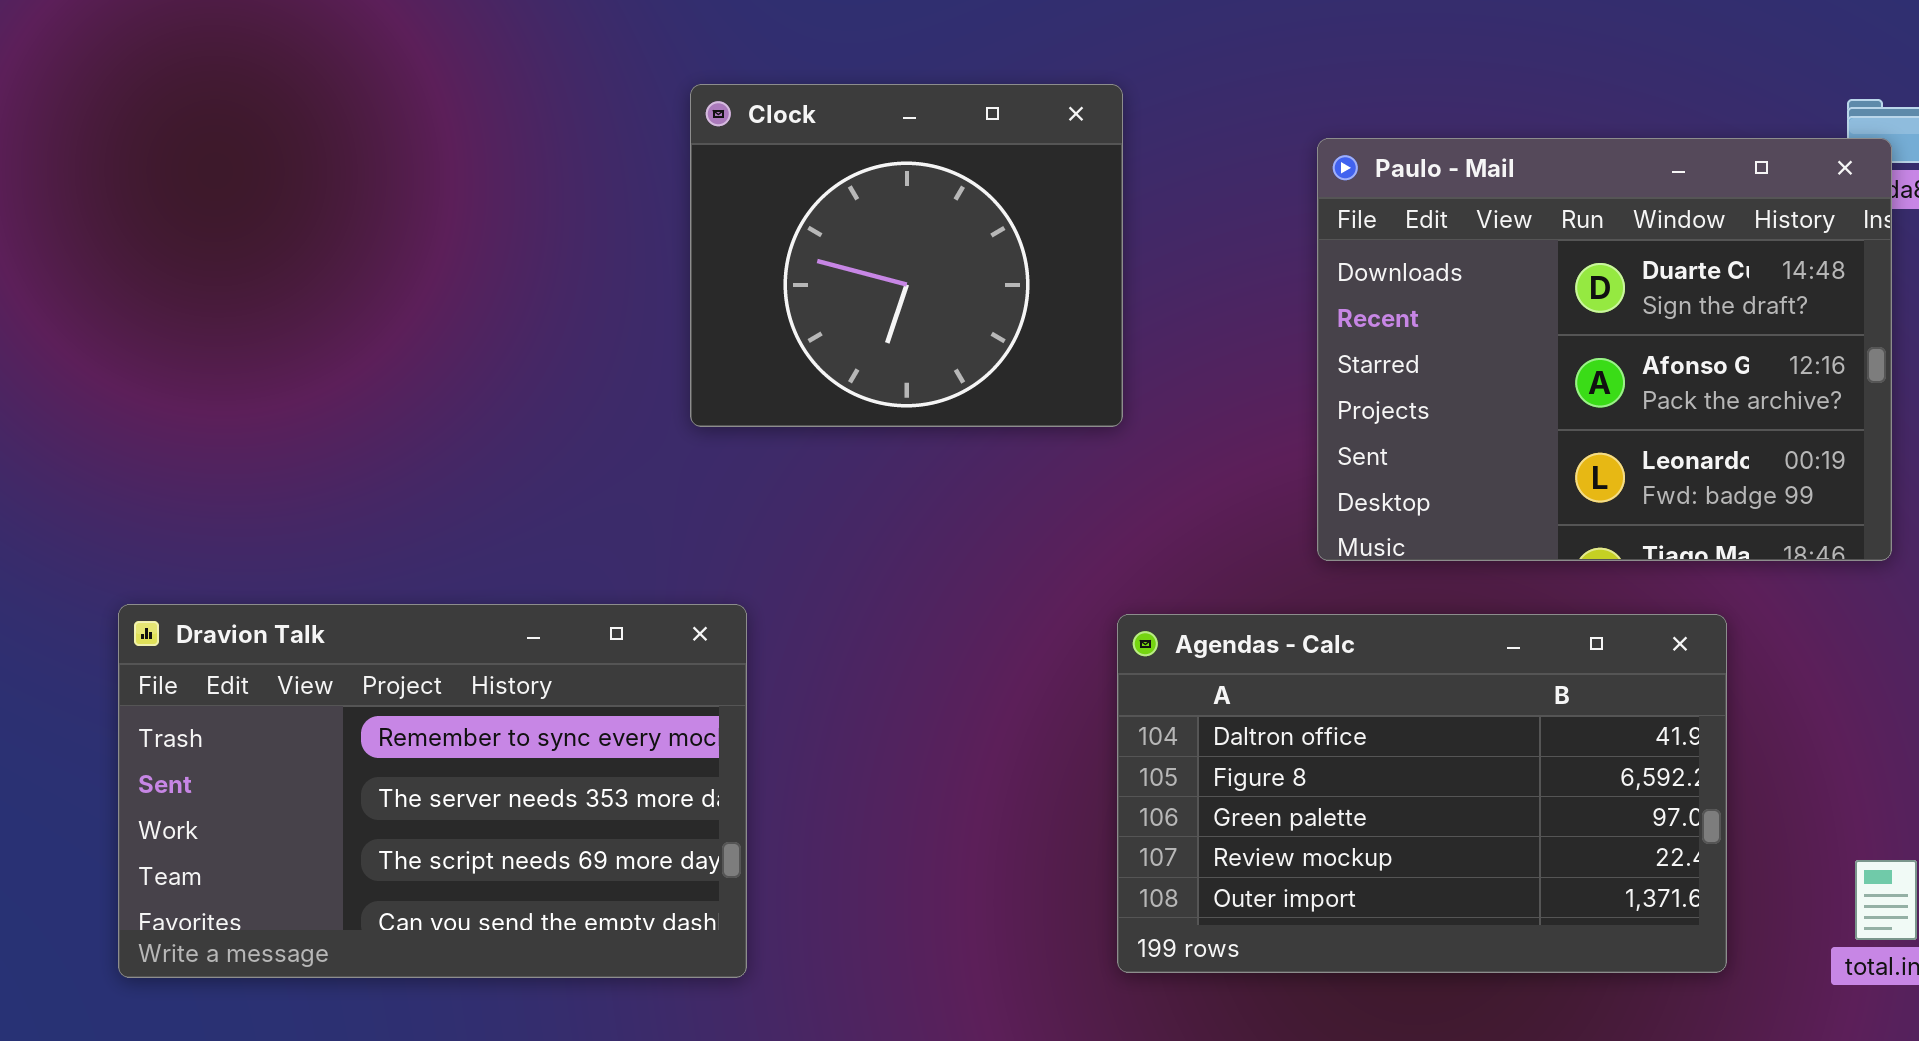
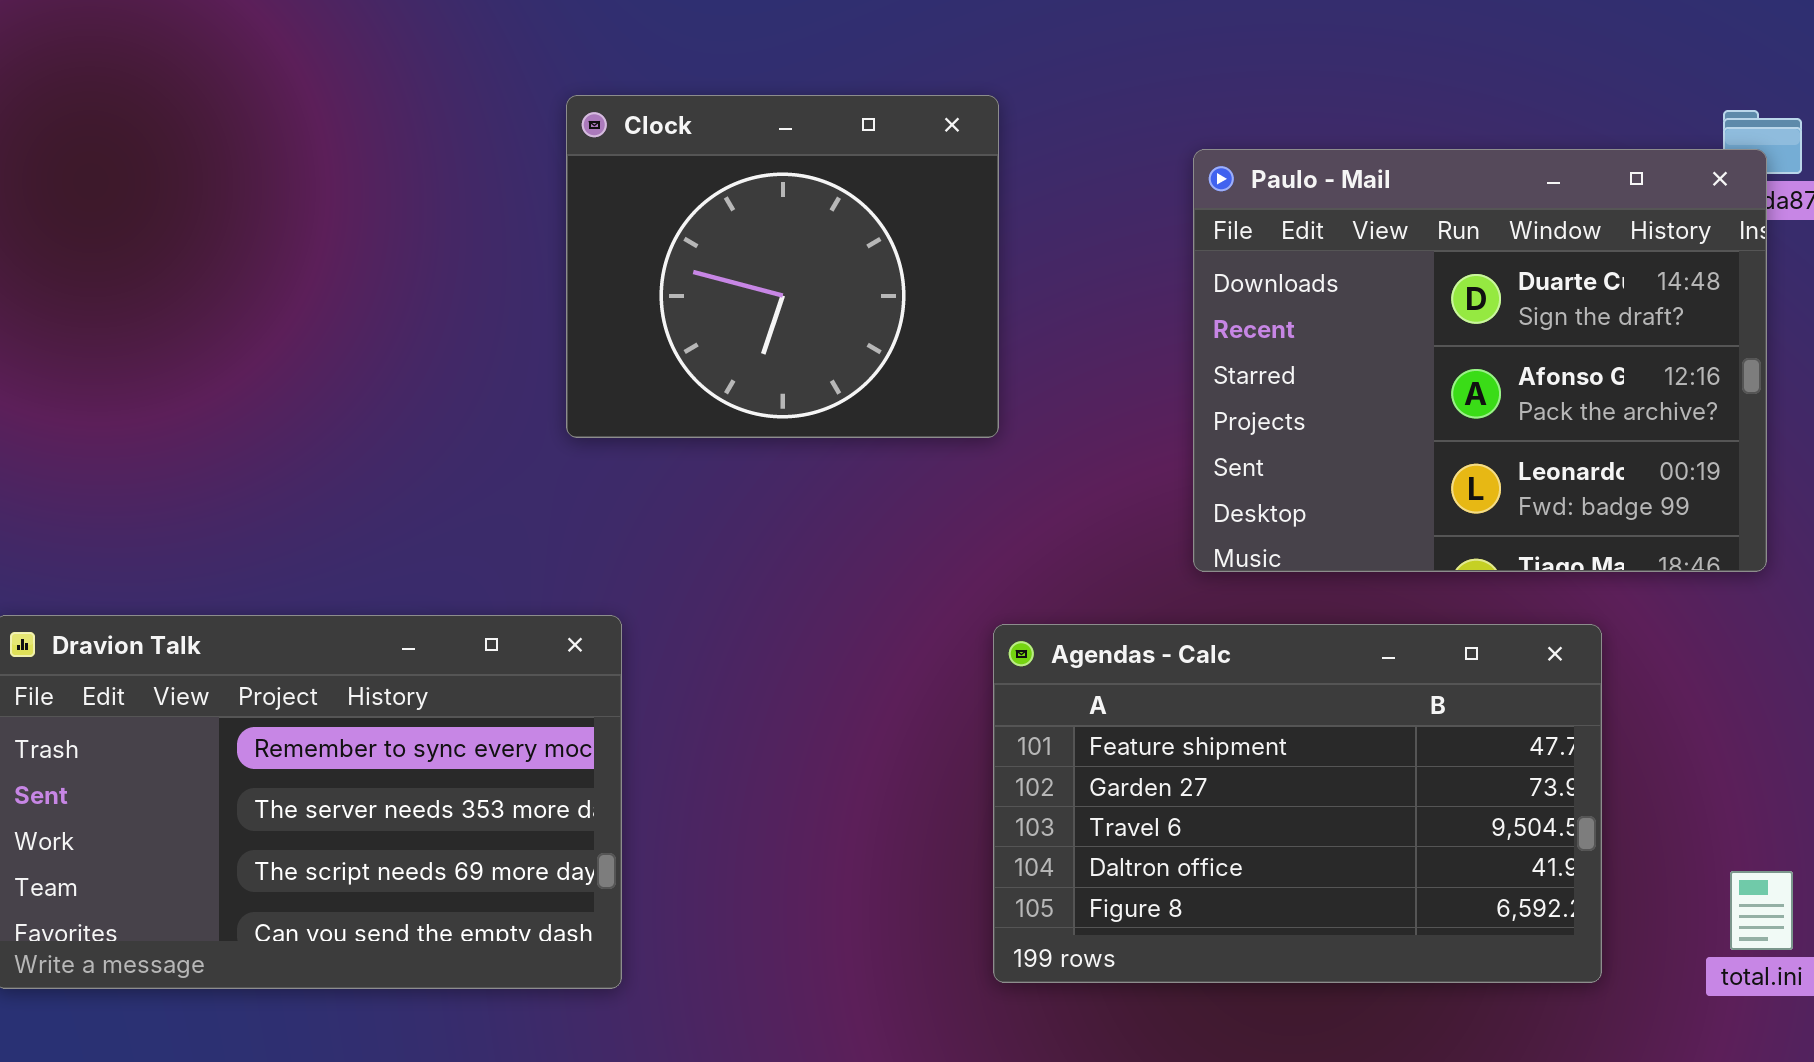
Agendas - Calc: [1117,614,1727,973] -> [993,624,1602,983], scrolled up 3 rows

